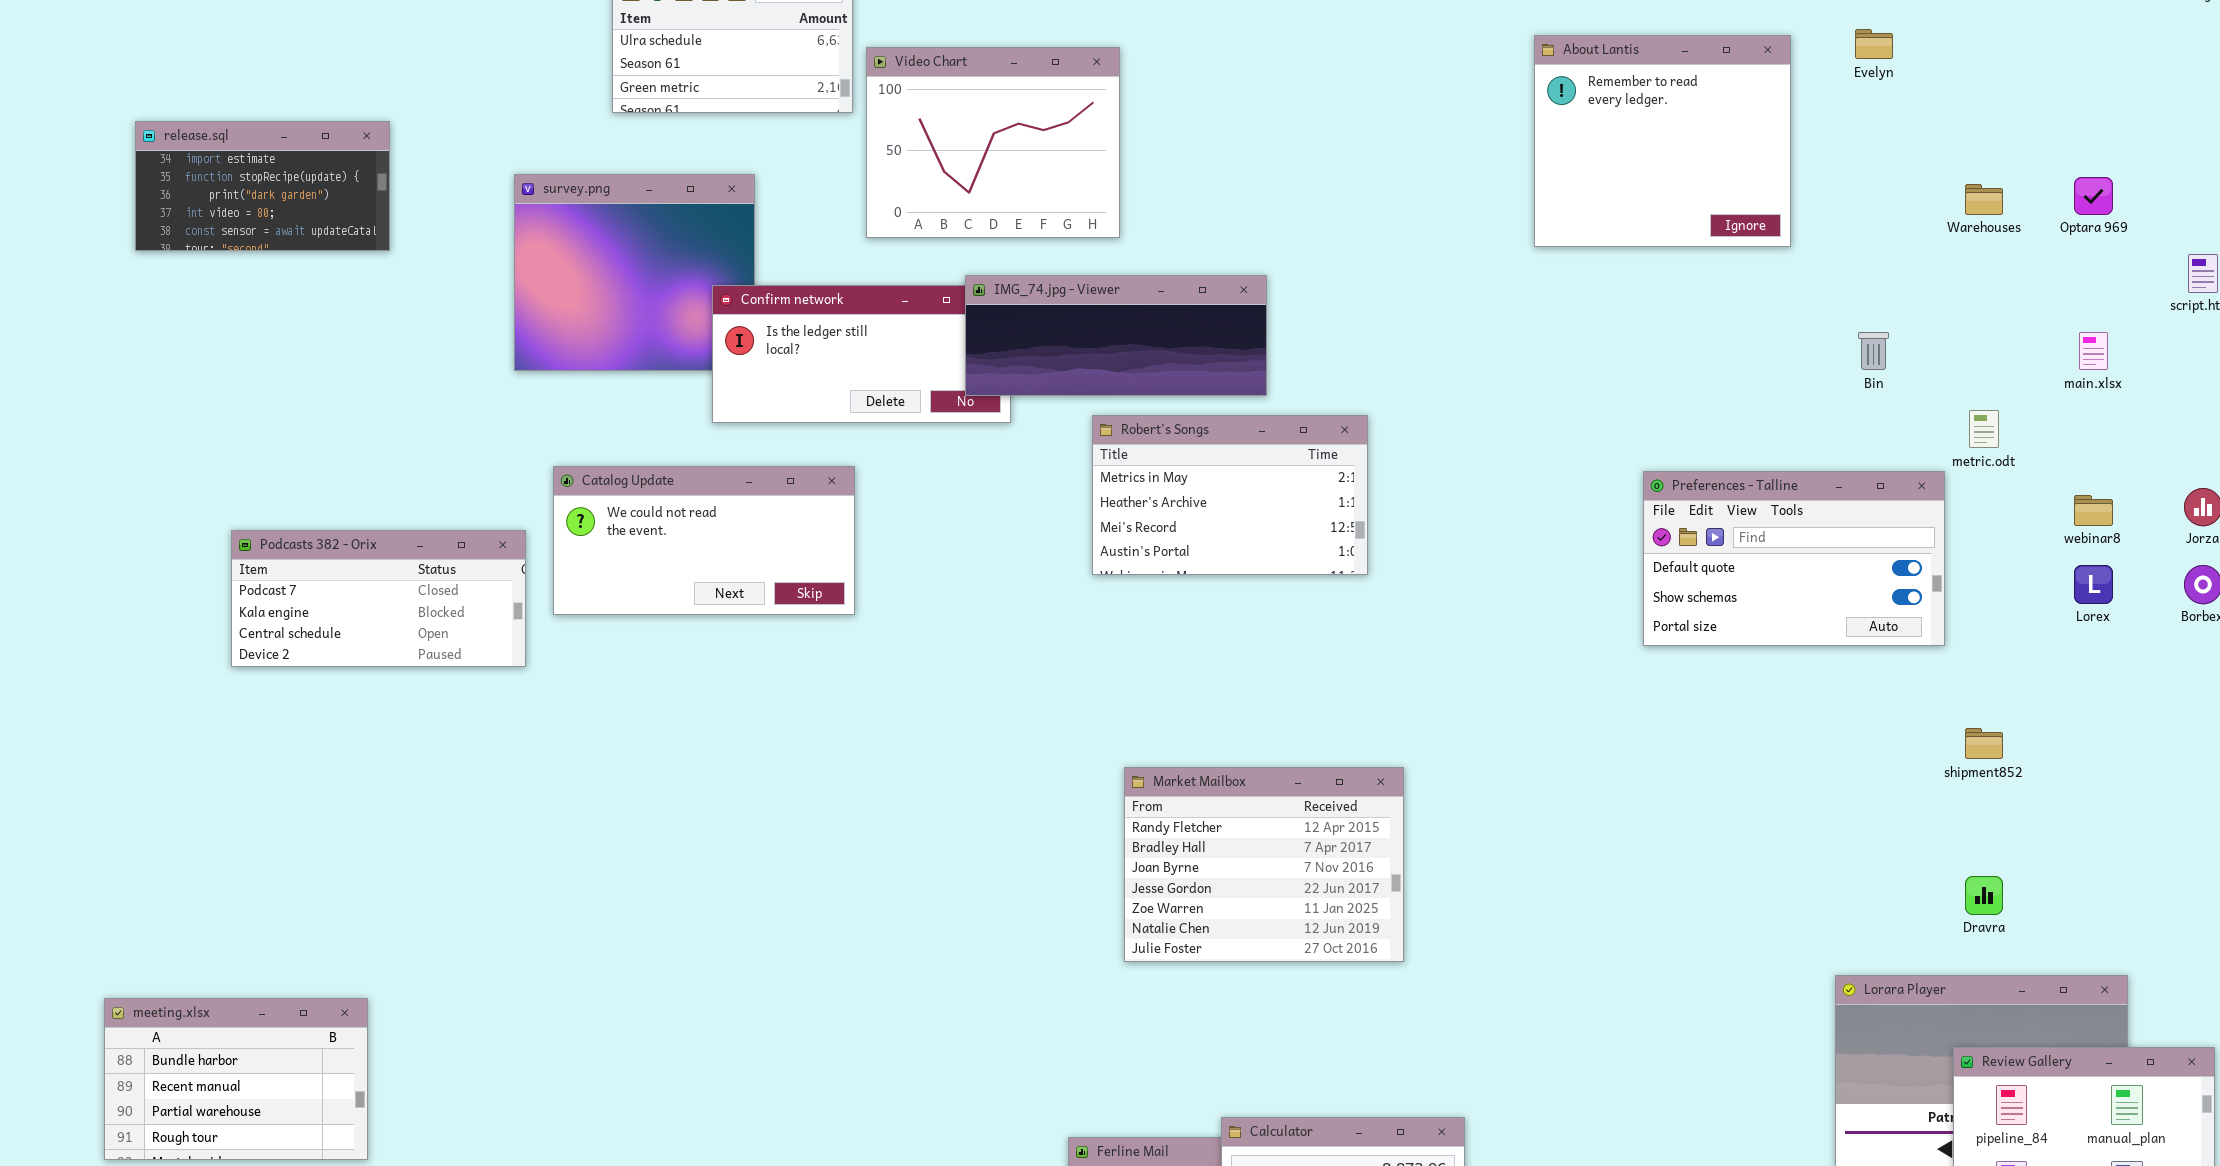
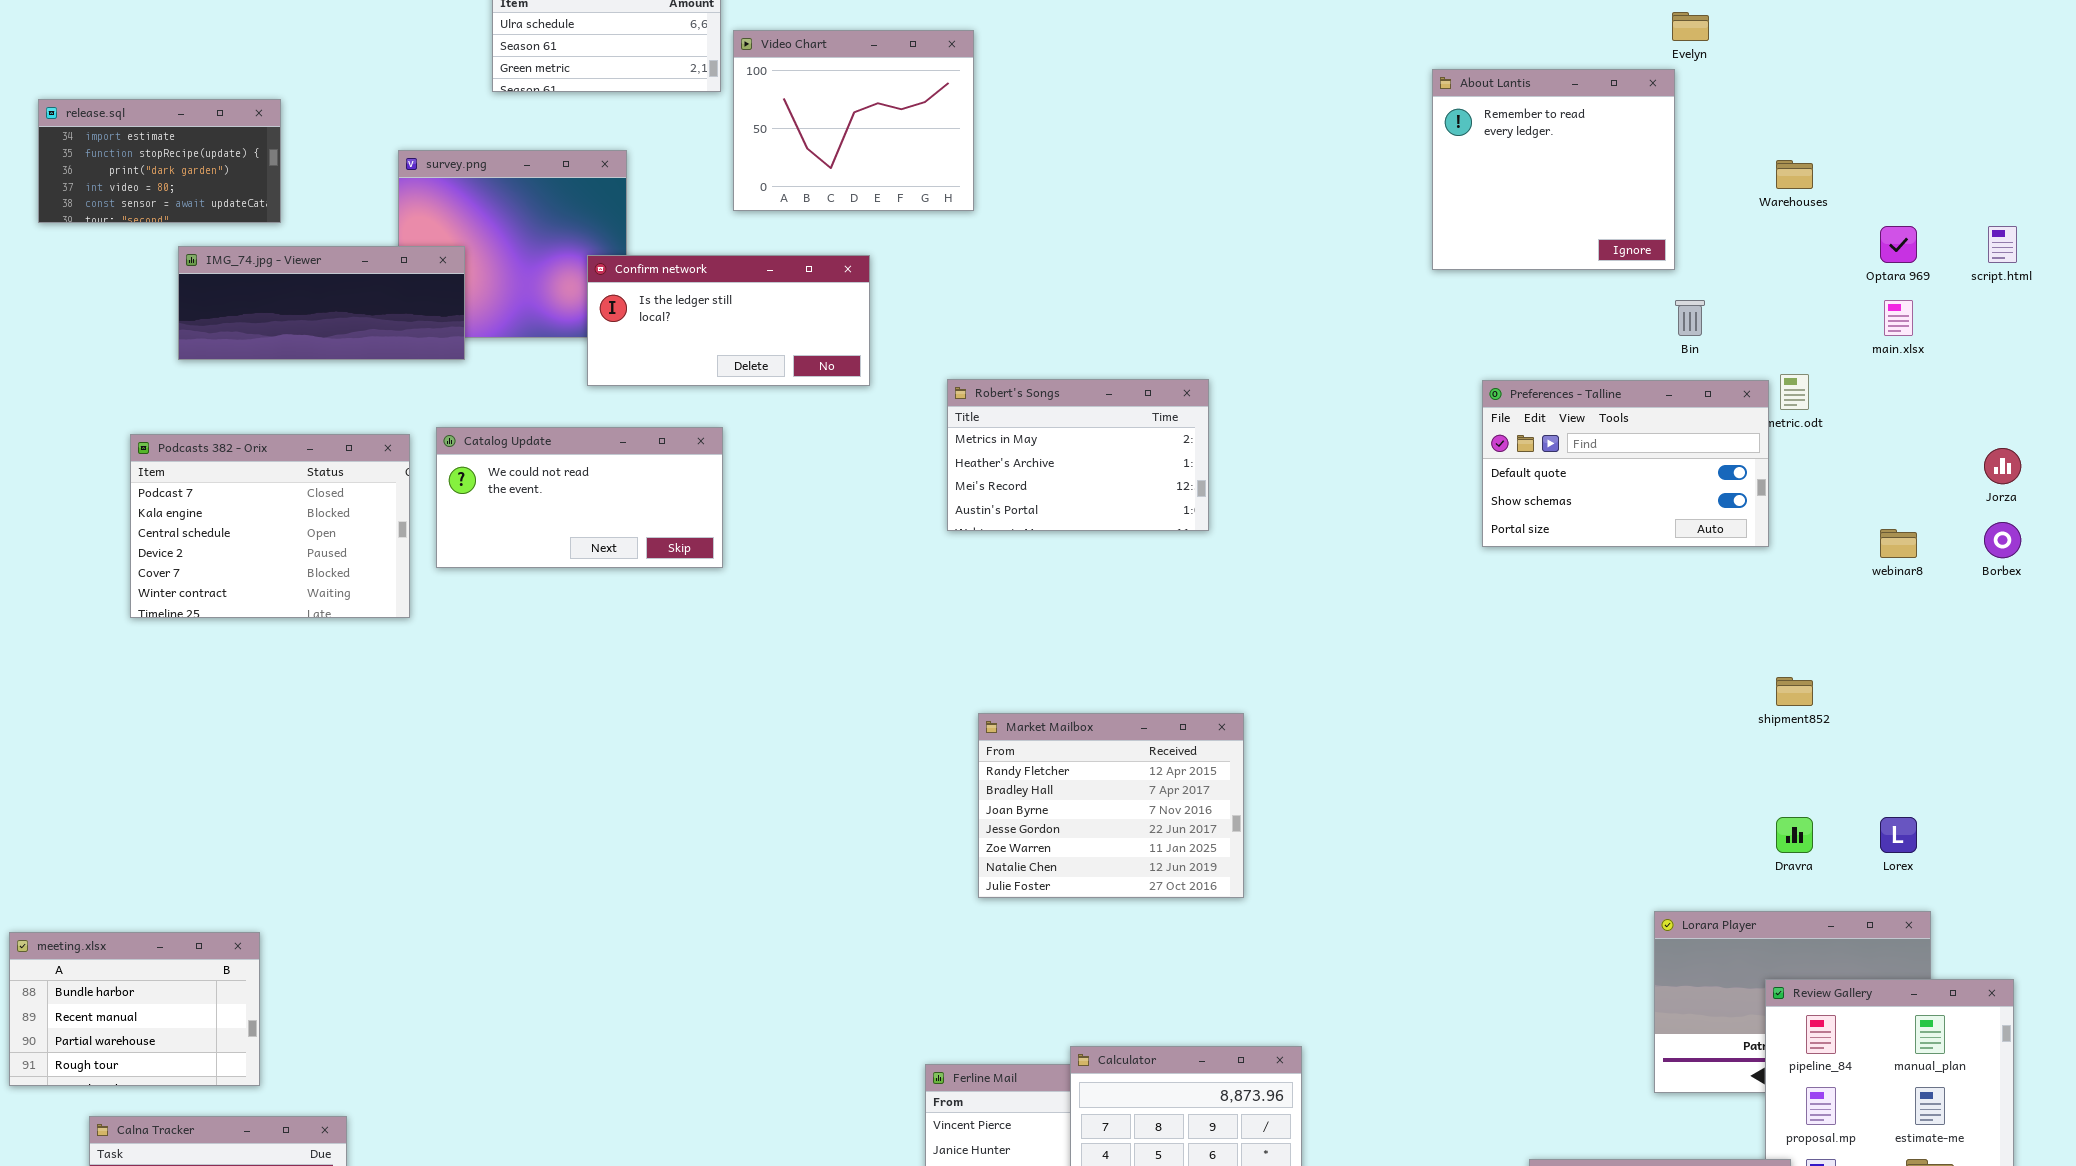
About Lantis: [1534,35,1791,247] -> [1432,69,1675,270], moved
Optara 969: [2074,177,2113,215] -> [1880,226,1917,263], moved
IMG_74.jpg - Viewer: [965,275,1267,396] -> [178,246,465,360], moved
Preferences - Talline: [1643,471,1945,646] -> [1482,380,1769,547], moved
webinar8: [2074,495,2113,526] -> [1880,529,1917,558], moved
Podcasts 382 - Orix: [231,530,526,667] -> [130,434,410,618], resized
Lorex: [2074,565,2113,604] -> [1880,817,1917,853], moved

